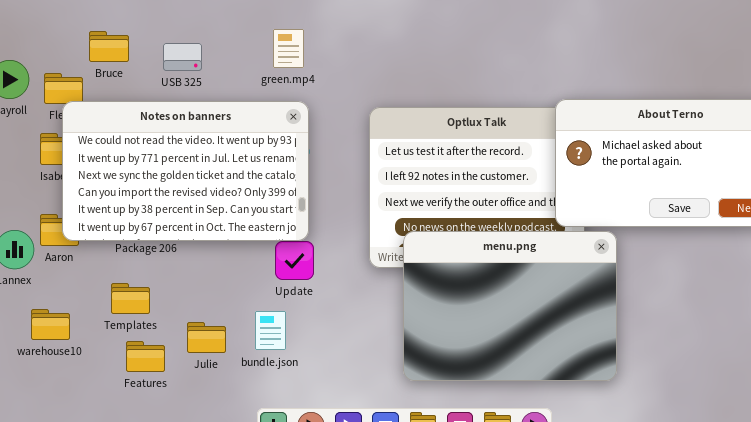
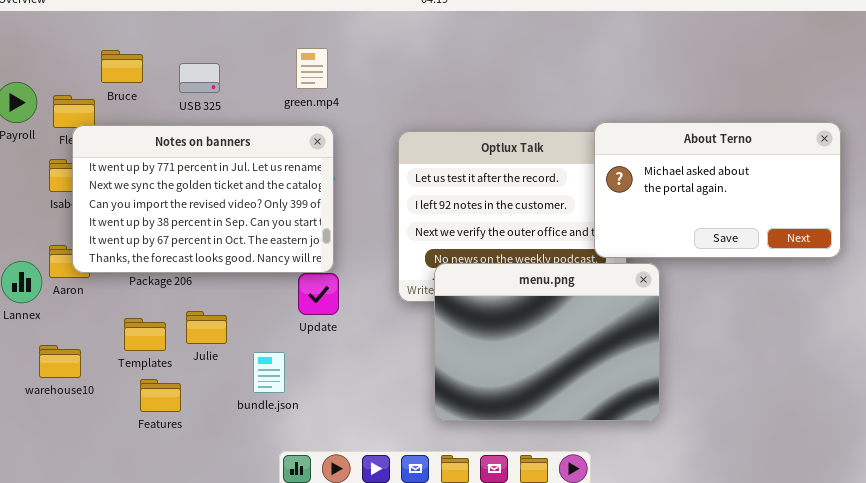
Notes on banners: [62,101,309,241] -> [72,125,334,273], scrolled down 1 row
bundle.json: [255,311,286,350] -> [253,352,285,393], moved
Julie: [187,322,226,353] -> [186,311,227,344], moved

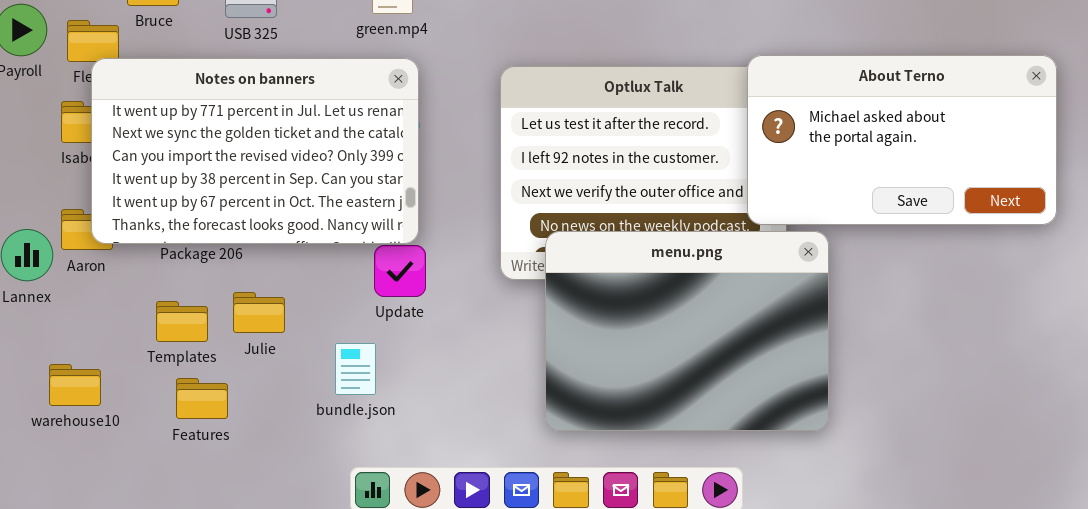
warehouse10: [39,345,81,378] -> [49,364,101,406], moved
bundle.json: [253,352,285,393] -> [335,343,376,395], moved

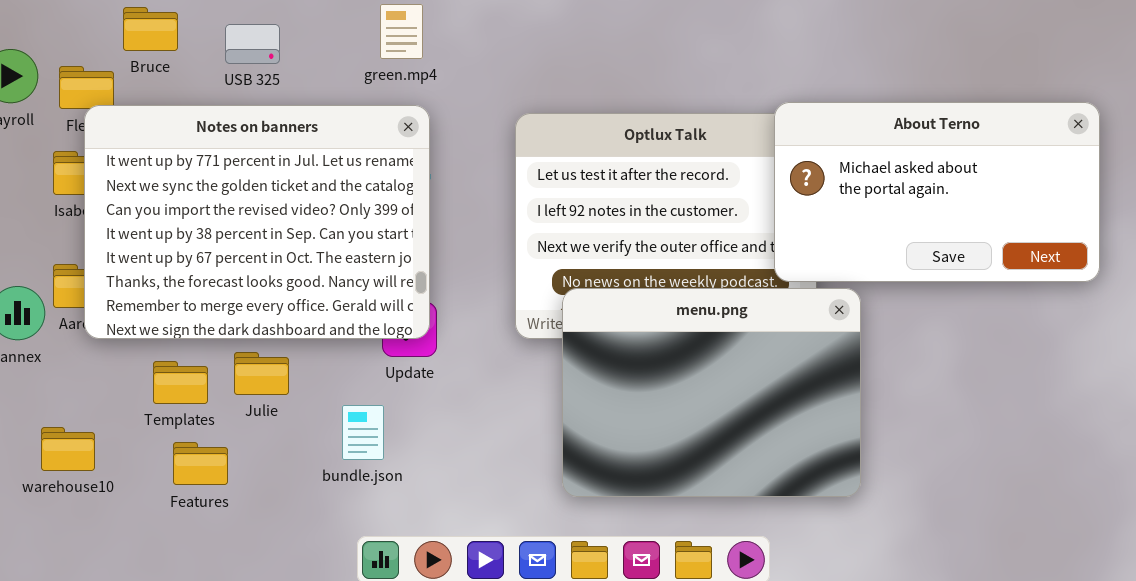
Notes on banners: [91,58,419,244] -> [84,105,430,339], resized

